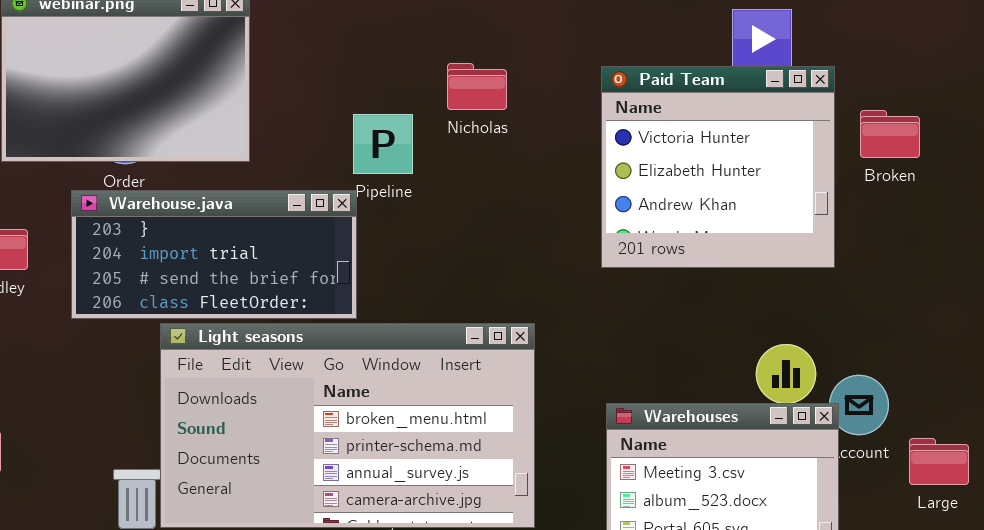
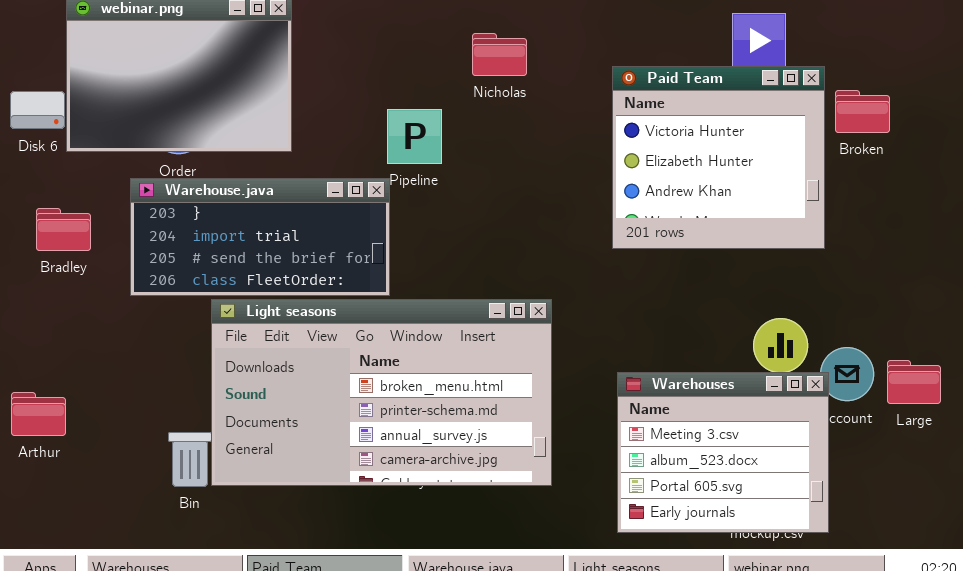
Nicholas: [447,63,507,110] -> [472,33,527,76], moved
Broken: [860,110,920,158] -> [835,90,890,133], moved
Large: [909,438,969,485] -> [887,360,941,404], moved

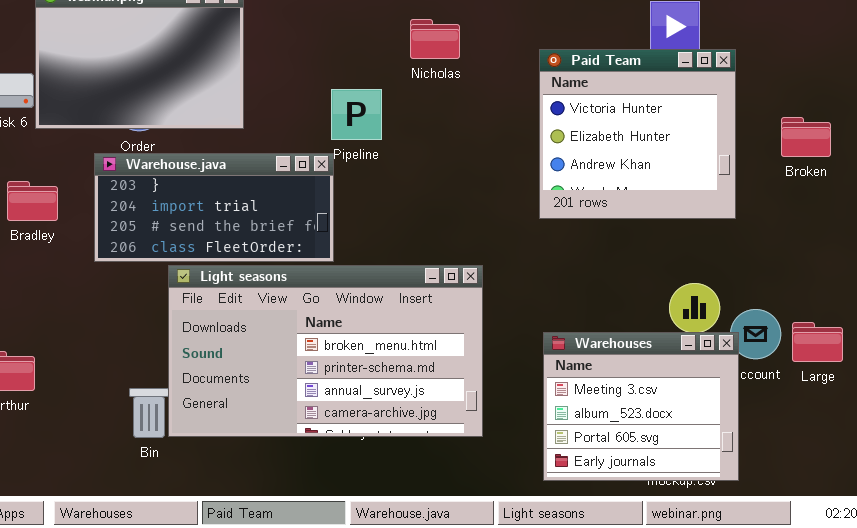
Broken: [835,90,890,133] -> [781,117,831,157], moved

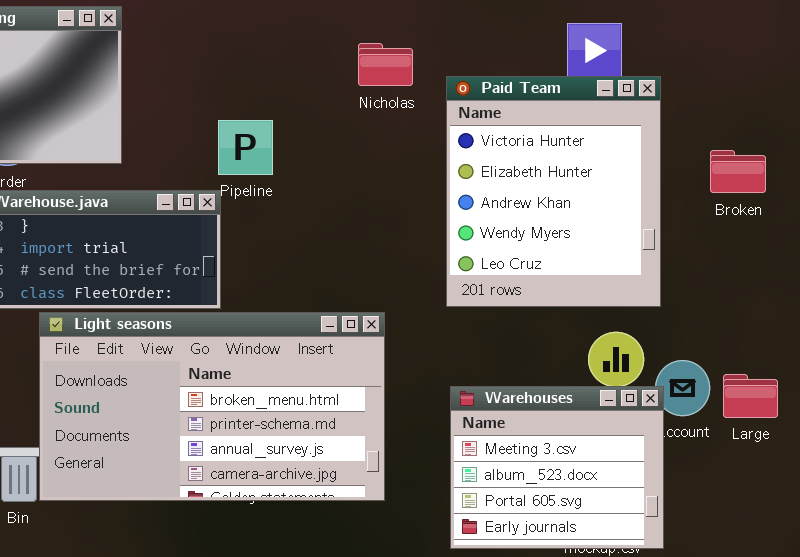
Nicholas: [410,19,460,59] -> [358,43,413,86], moved
Paid Team: [539,49,736,219] -> [446,76,661,307], resized

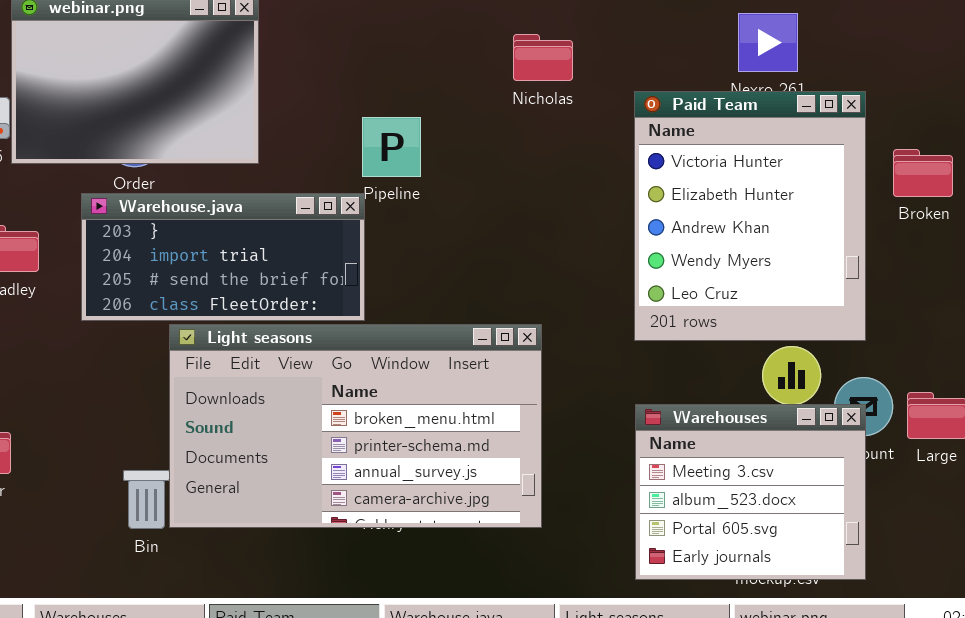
Paid Team: [446,76,661,307] -> [634,91,866,341], moved
Warehouses: [450,386,664,549] -> [635,404,866,580], moved

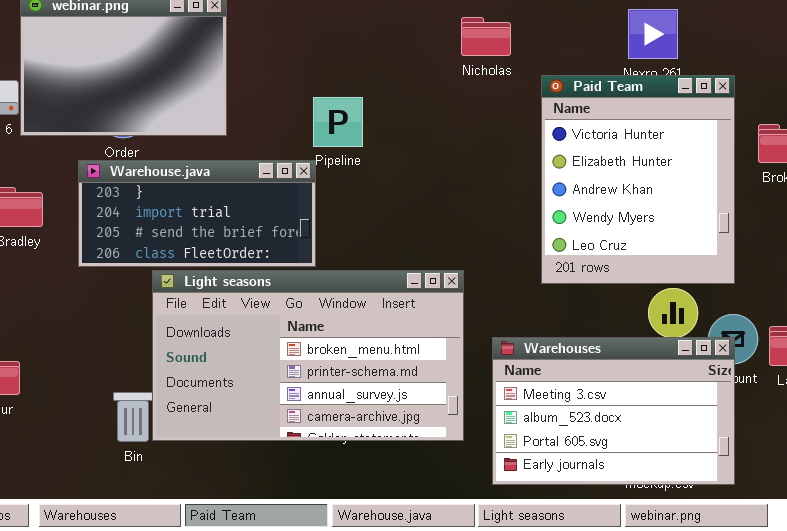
Nicholas: [513,34,573,81] -> [461,17,511,56], moved
Warehouses: [635,404,866,580] -> [492,337,735,485], resized

